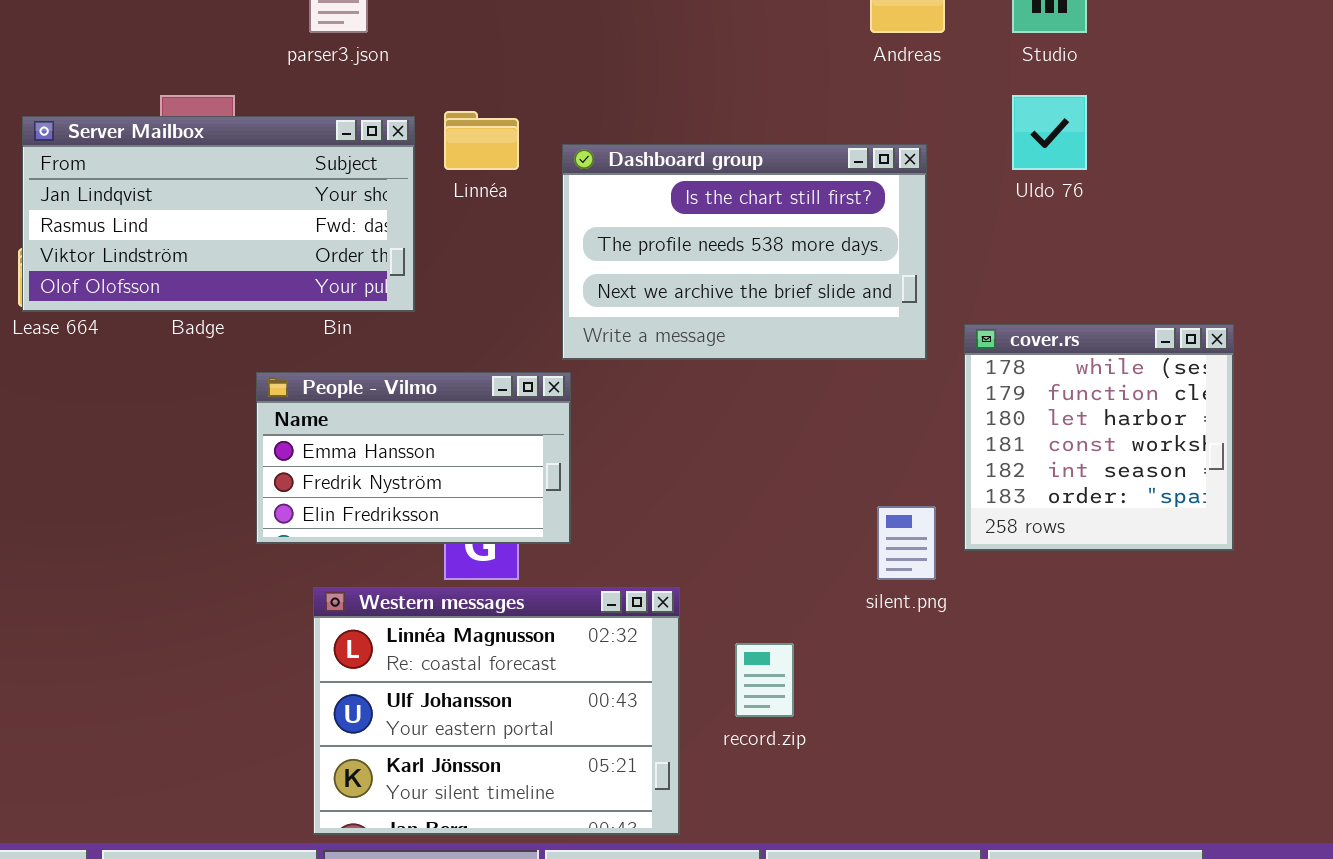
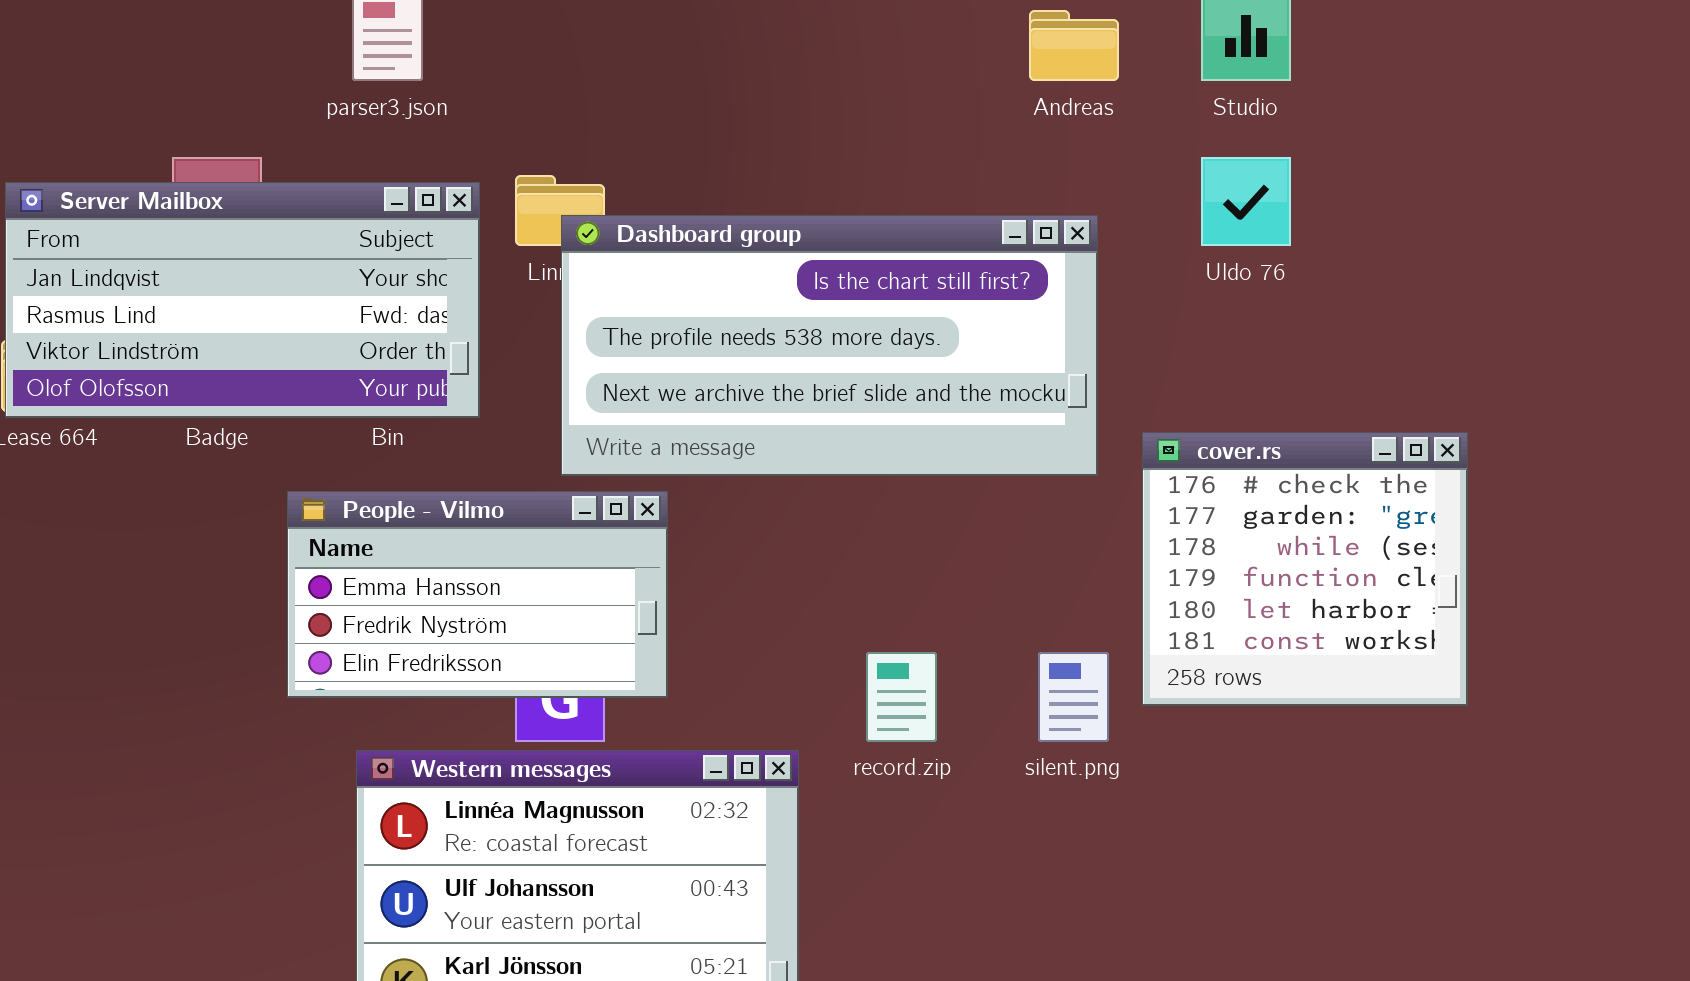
Dashboard group: [562,144,927,360] -> [561,215,1098,476], resized
cover.rs: [964,324,1234,551] -> [1142,432,1468,706], scrolled up 2 rows
record.zip: [735,643,794,717] -> [866,652,937,742], moved

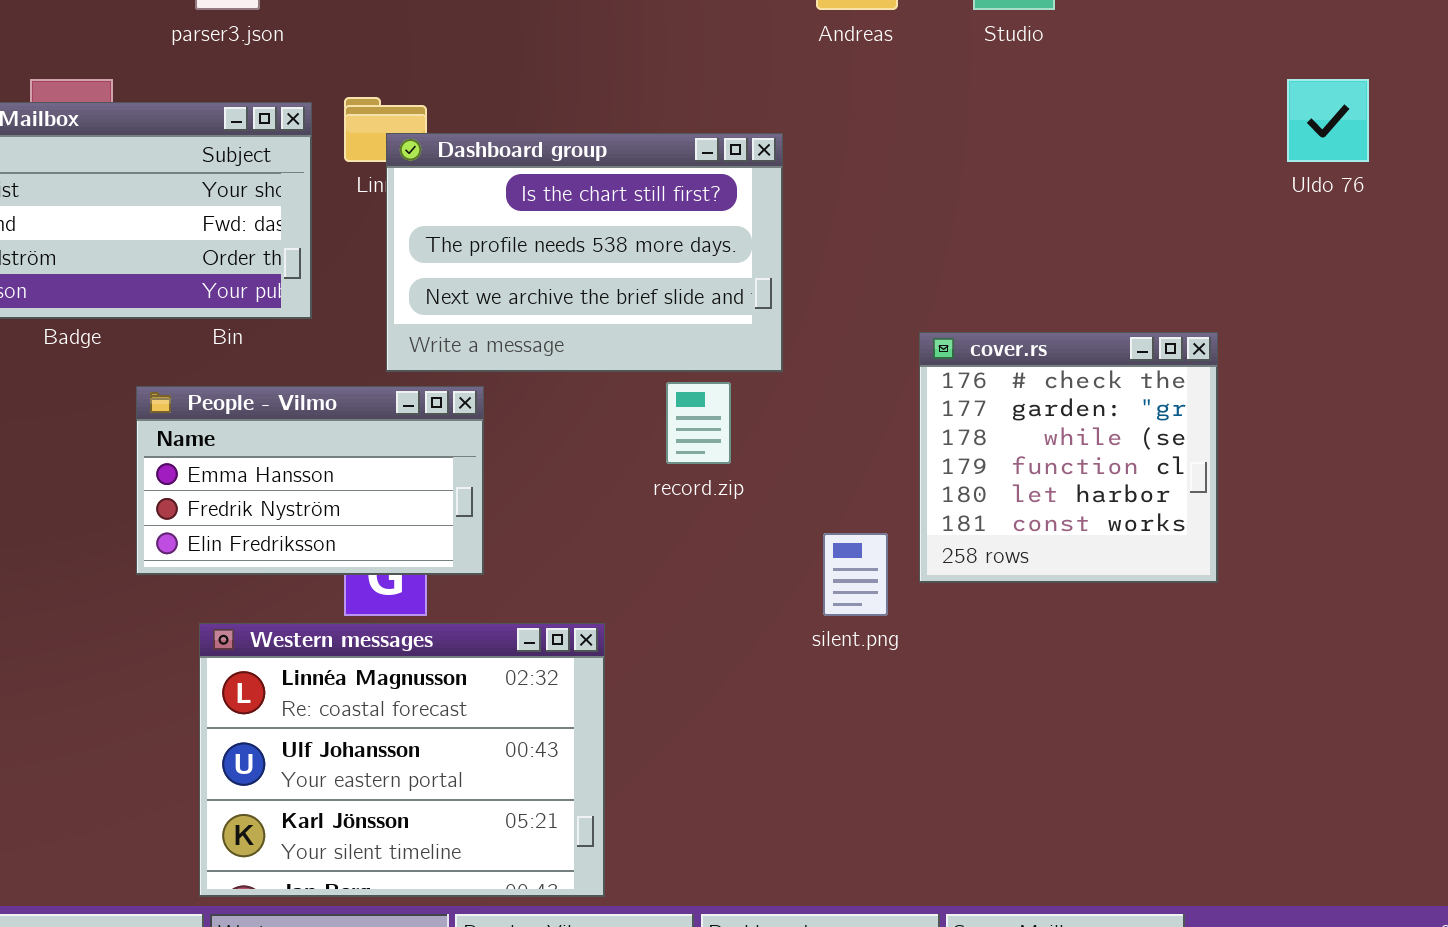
Uldo 76: [1201,157,1291,246] -> [1287,79,1369,162], moved
Dashboard group: [561,215,1098,476] -> [386,133,783,372], resized
record.zip: [866,652,937,742] -> [666,382,731,464], moved

